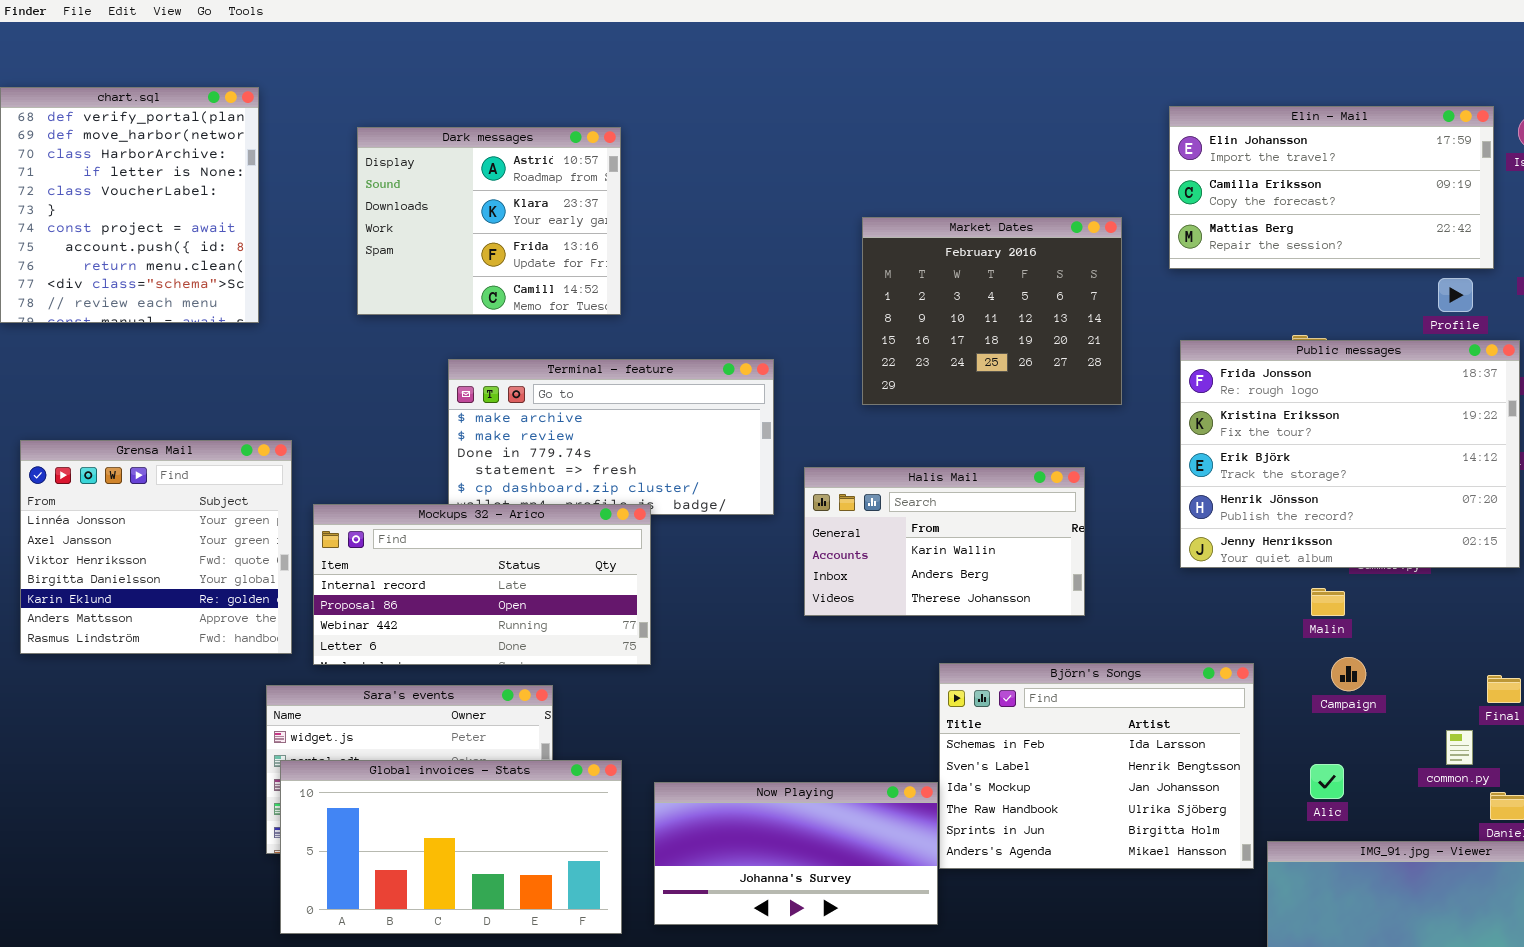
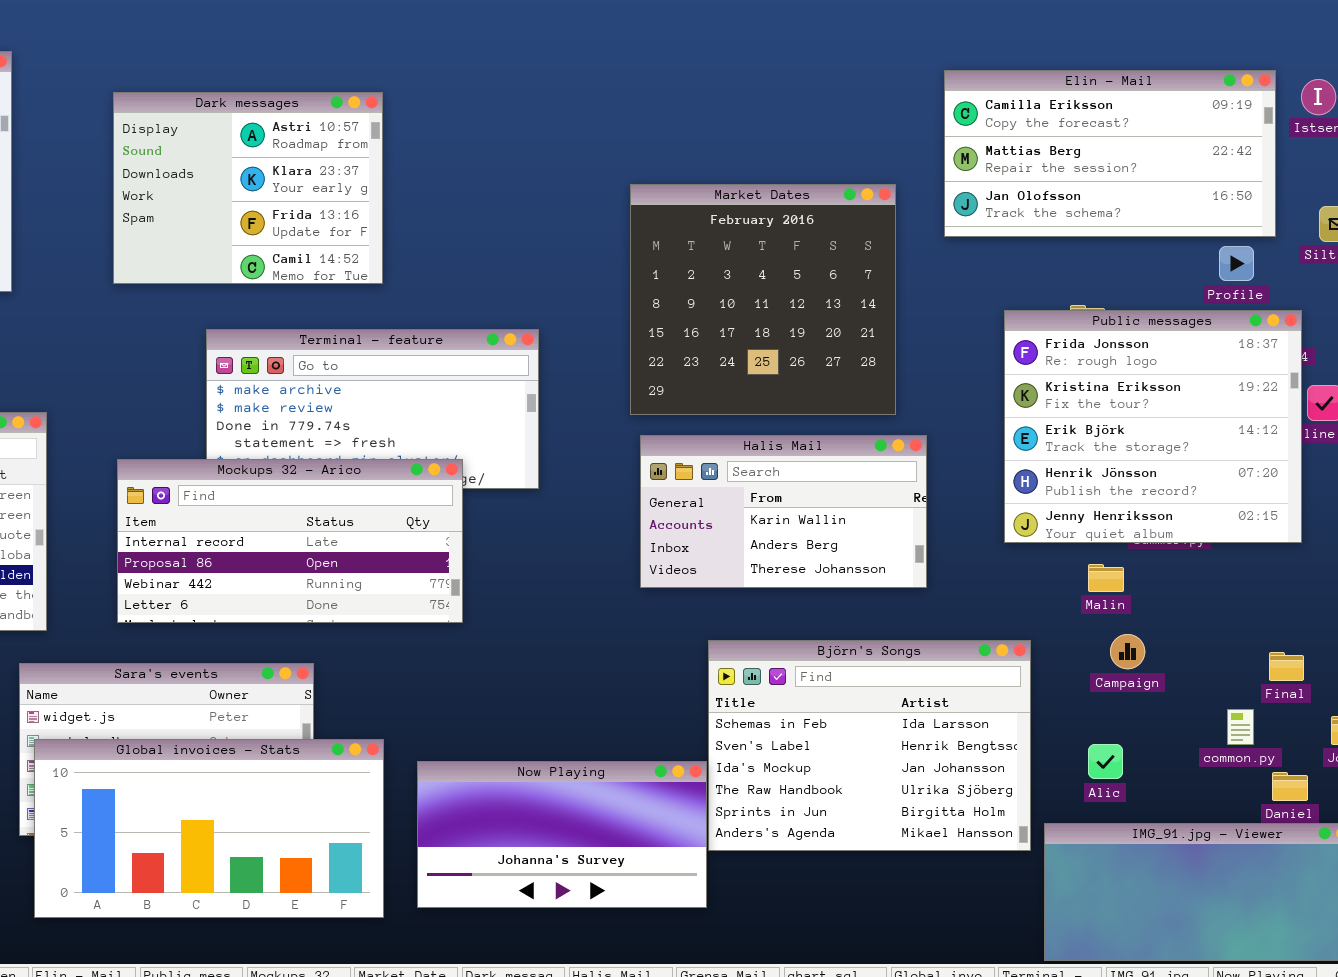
Elin - Mail: [1169,106,1494,269] -> [944,70,1276,237], scrolled down 1 row
Market Dates: [862,217,1122,405] -> [630,184,896,415], resized
Public messages: [1180,340,1520,568] -> [1004,310,1302,543], resized
Halis Mail: [804,467,1085,616] -> [640,435,927,588], moved
Mockups 32 - Arico: [313,504,651,665] -> [117,459,463,623], moved

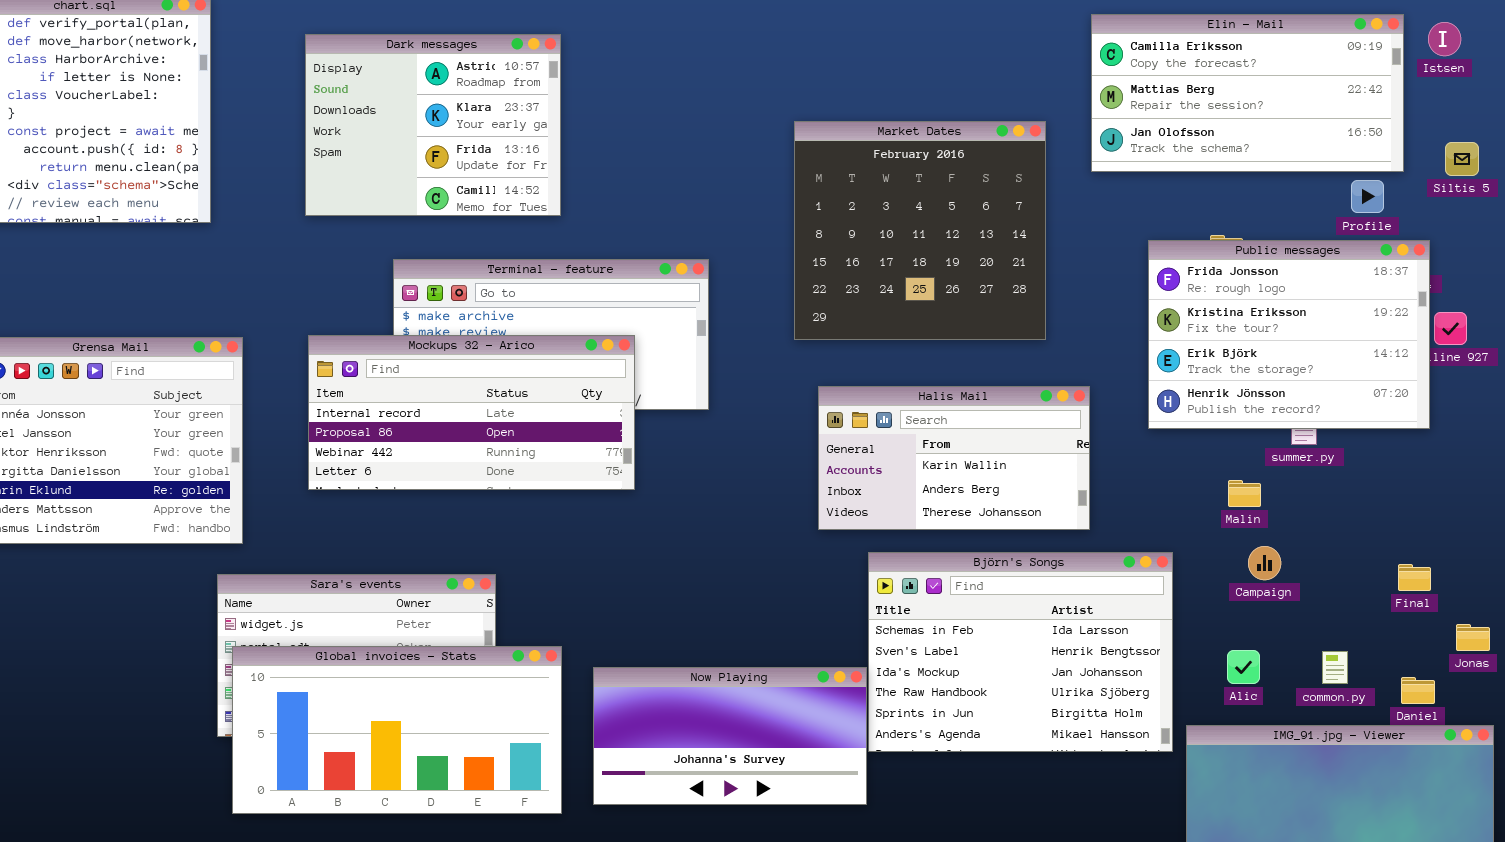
Public messages: [1004,310,1302,543] -> [1148,240,1430,429], resized
Halis Mail: [640,435,927,588] -> [818,386,1090,530], moved
Mockups 32 - Arico: [117,459,463,623] -> [308,335,635,490], moved
common.py: [1227,709,1254,745] -> [1322,651,1348,684], moved

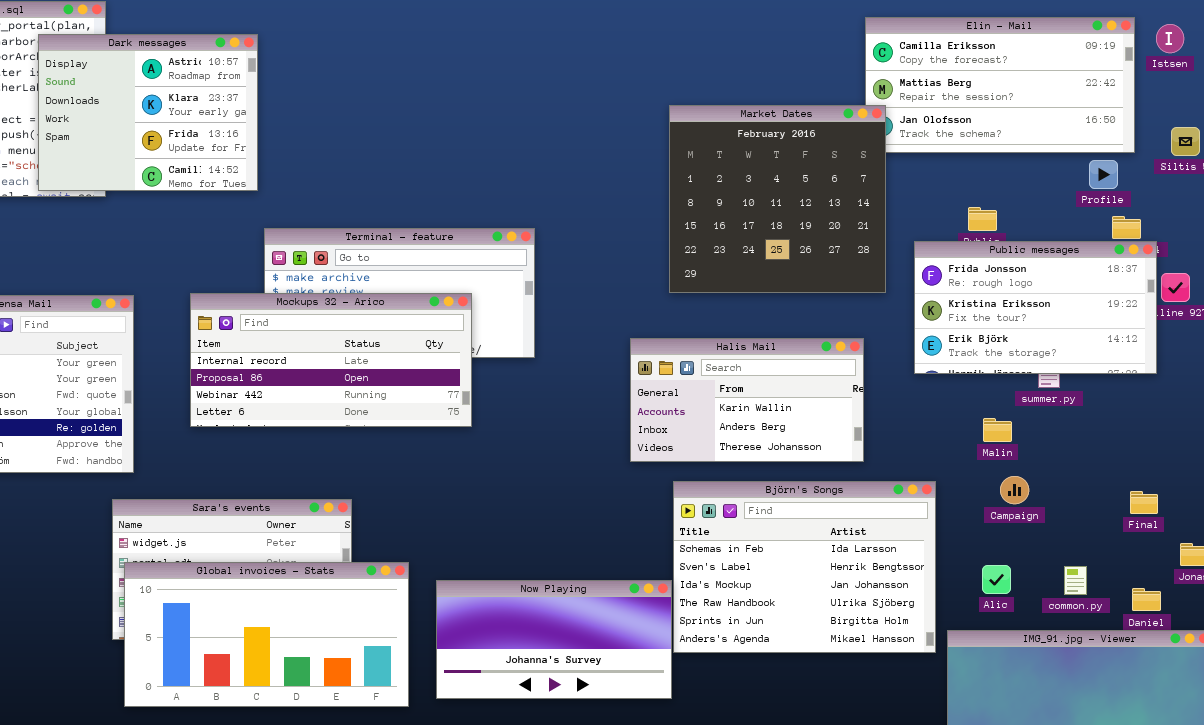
Dark messages: [305,34,561,216] -> [38,34,258,191], moved
Market Dates: [794,121,1046,340] -> [669,105,886,293], moved
Public messages: [1148,240,1430,429] -> [914,241,1157,374], resized

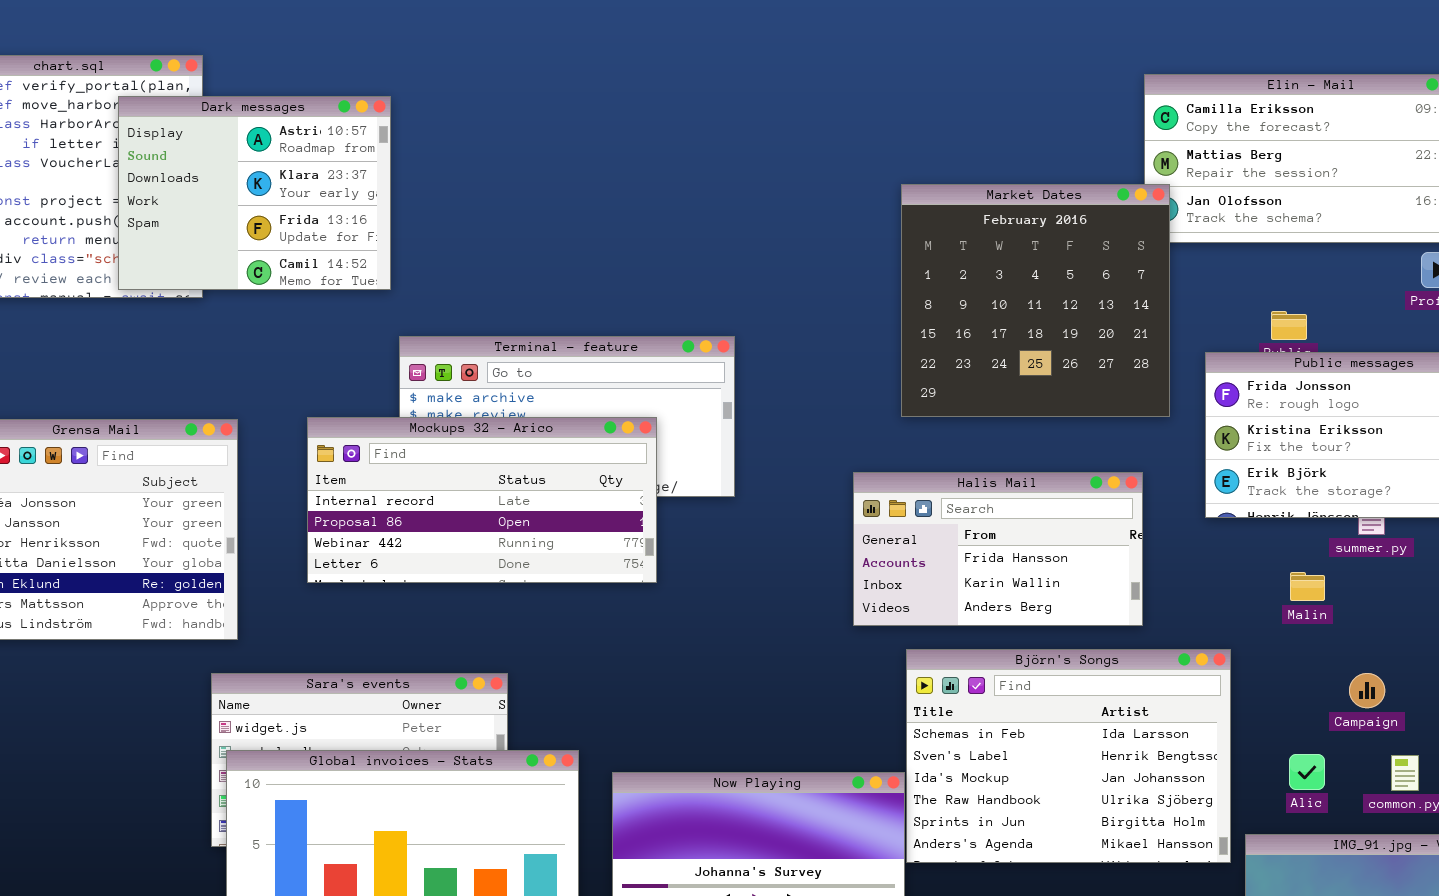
Halis Mail: [630,338,864,462] -> [853,472,1143,626], scrolled up 1 row
Campaign: [1000,476,1029,504] -> [1349,673,1385,708], moved

